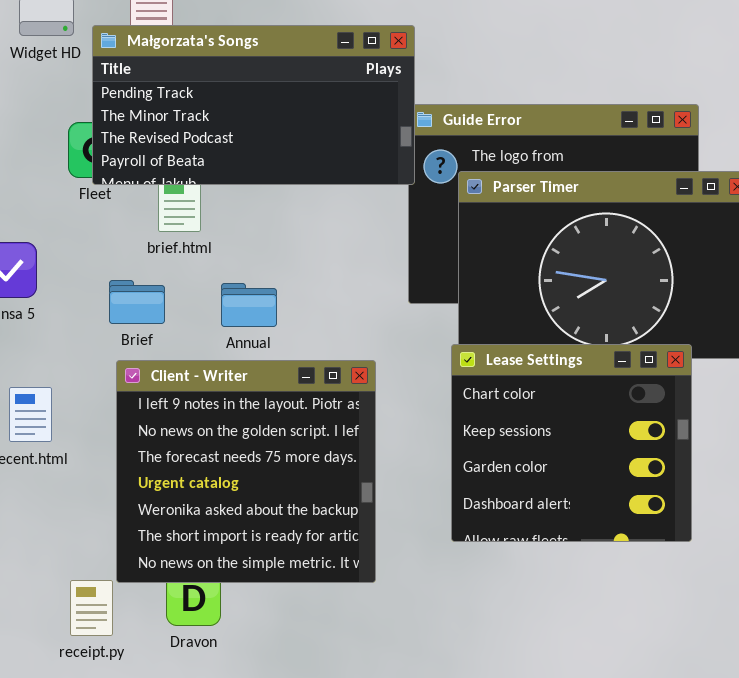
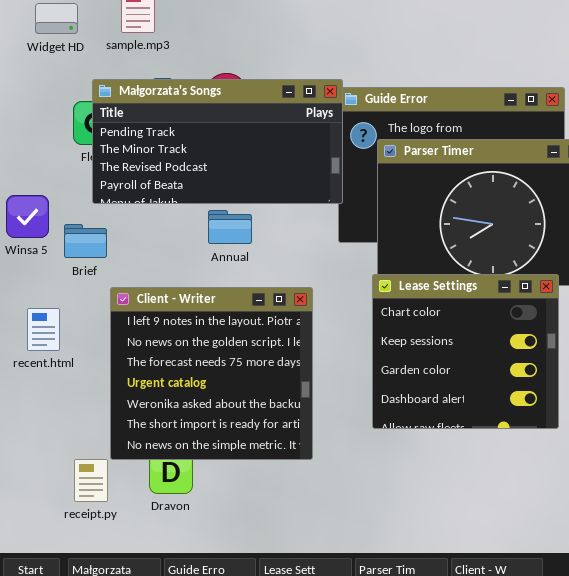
Małgorzata's Songs: [92,25,415,185] -> [92,79,343,204], moved
Brief: [109,280,165,324] -> [64,224,107,258], moved
Annual: [221,283,277,327] -> [208,210,252,244], moved

